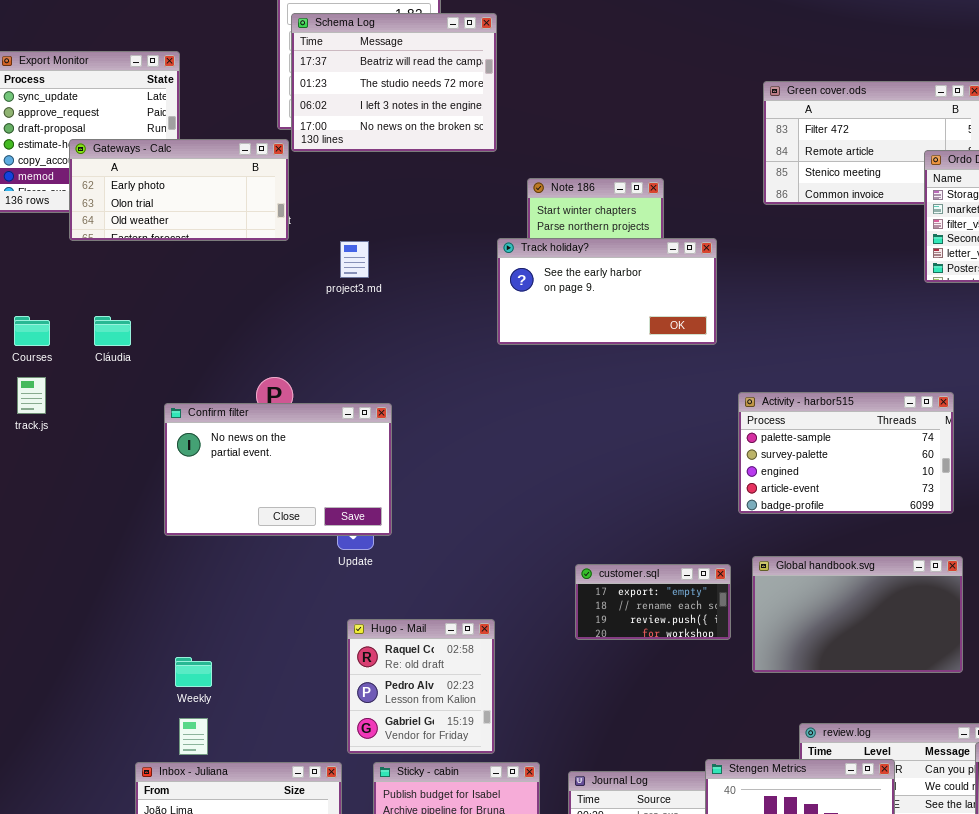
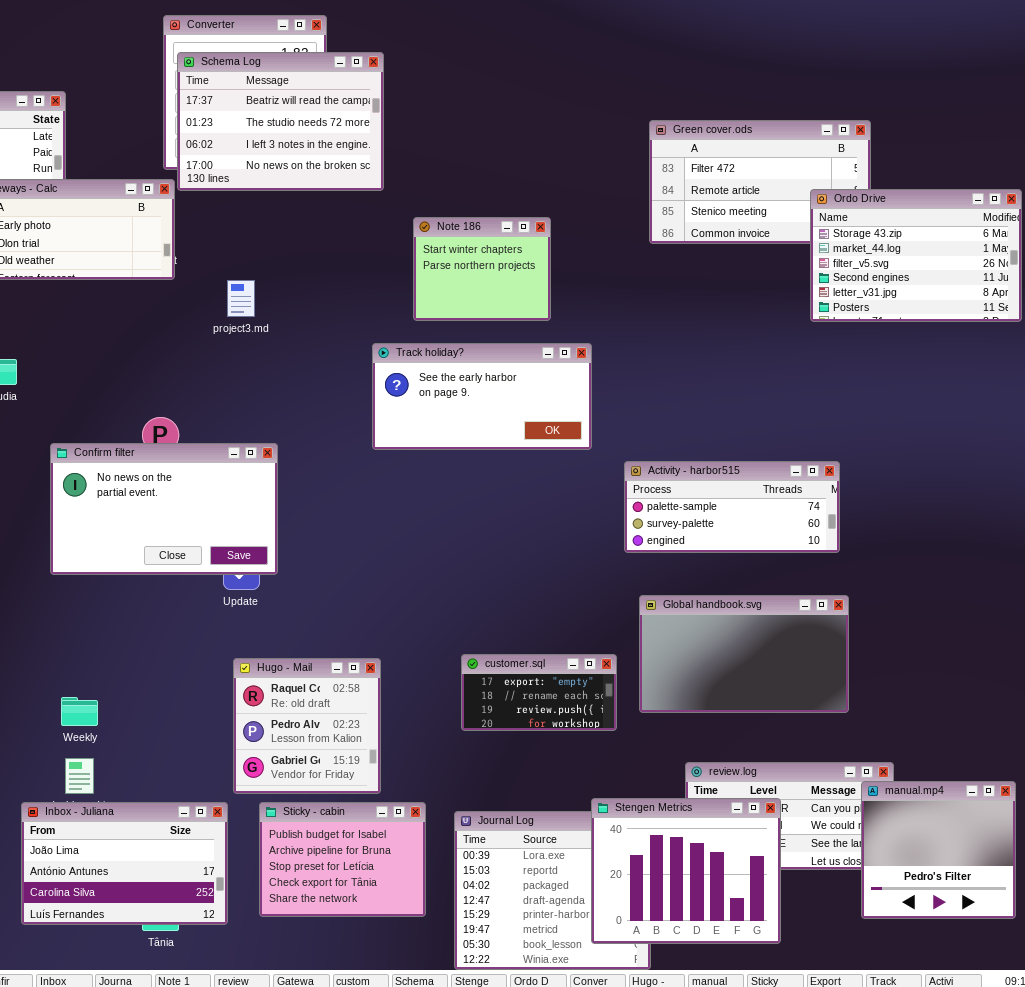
Track holiday?: [497,238,717,345] -> [372,343,592,450], moved
Activity - harbor515: [738,392,954,514] -> [624,461,840,553], resized
customer.sql: [575,564,731,640] -> [461,654,617,731], moved

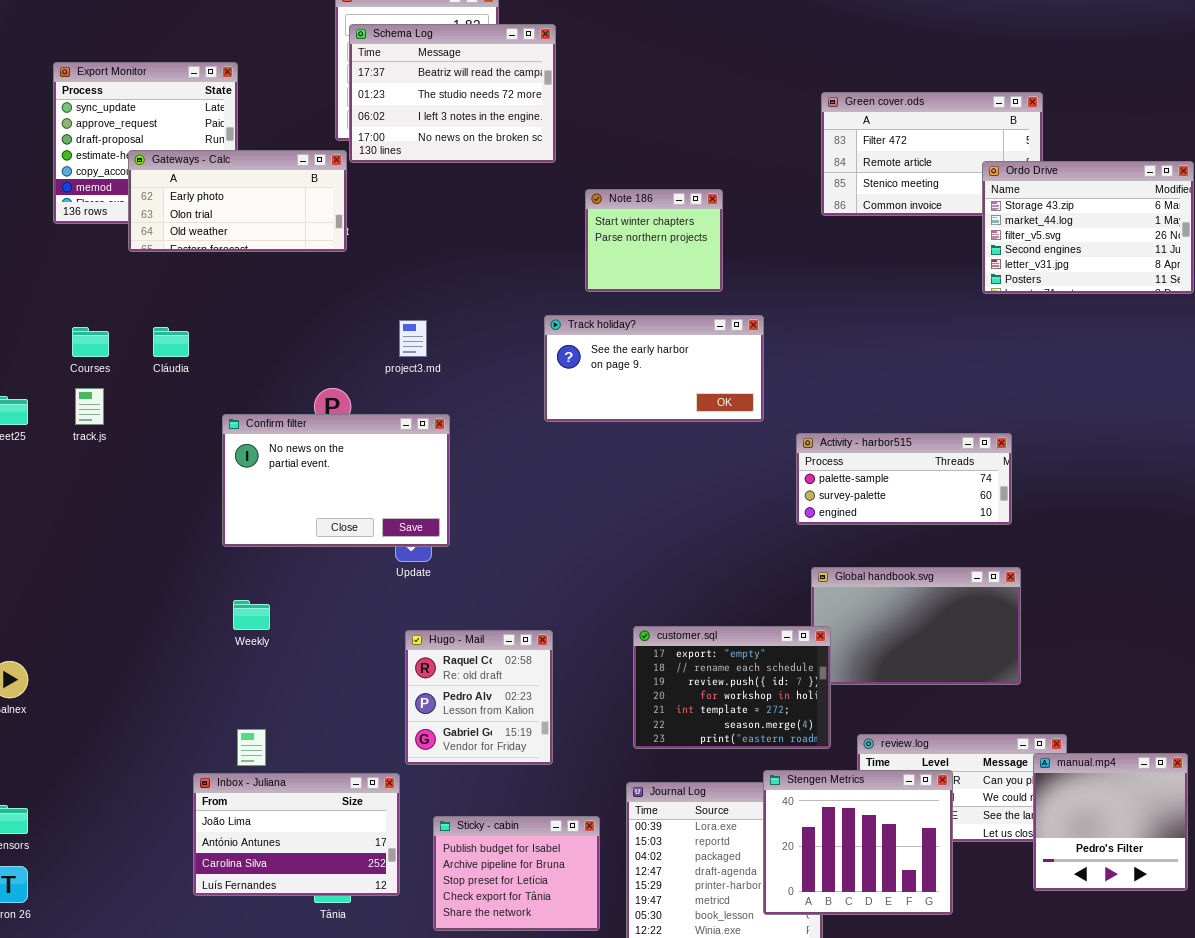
project3.md: [227,280,255,317] -> [399,320,427,357], moved
customer.sql: [461,654,617,731] -> [633,626,831,749], resized
Weekly: [61,697,98,726] -> [233,600,270,630], moved
Sticky - cabin: [259,802,426,917] -> [433,816,600,931], moved

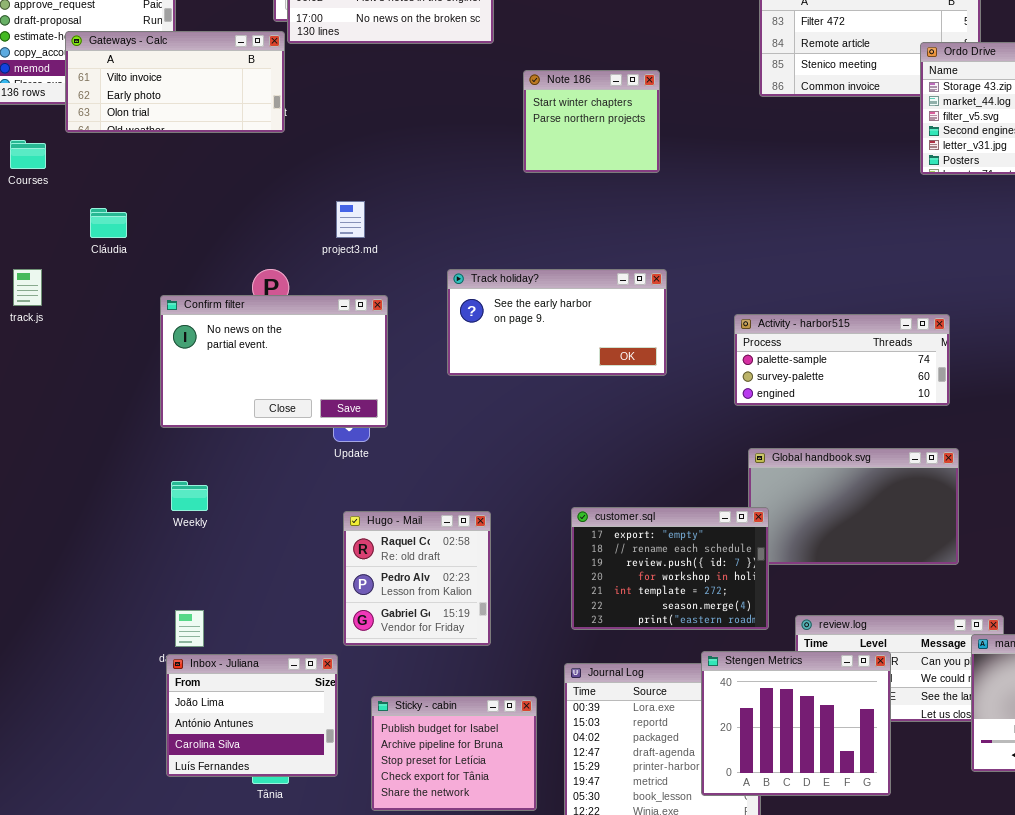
Gateways - Calc: [128,150,347,252] -> [65,31,285,133], scrolled up 1 row
Track holiday?: [544,315,764,422] -> [447,269,667,376], moved
Courses: [72,327,109,357] -> [10,140,46,169], moved
Inbox - Juliana: [193,773,400,896] -> [166,654,338,777], resized

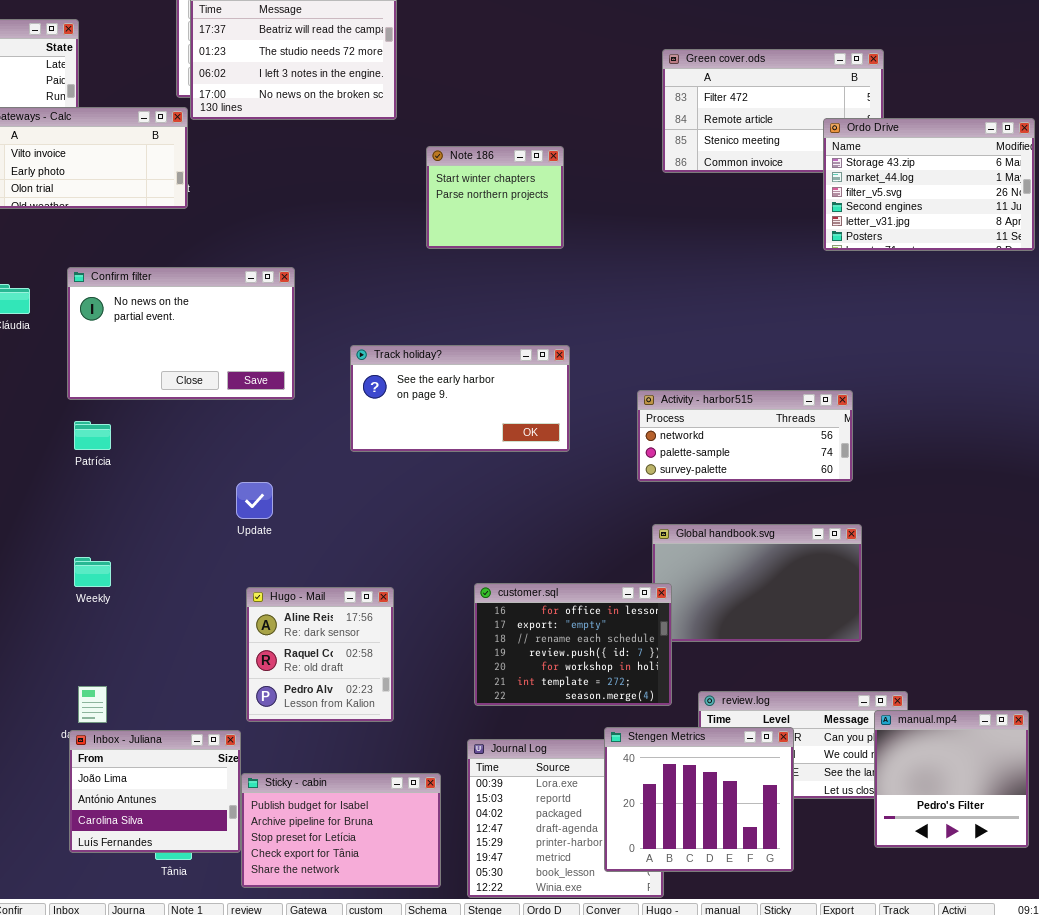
Confirm filter: [160,295,388,428] -> [67,267,295,400], moved
Activity - harbor515: [734,314,950,406] -> [637,390,853,482], scrolled up 1 row
customer.sql: [571,507,769,630] -> [474,583,672,706], scrolled up 1 row
Hugo - Mail: [343,511,491,646] -> [246,587,394,722], scrolled up 1 row
Sticky - cabin: [371,696,537,811] -> [241,773,441,888], resized

